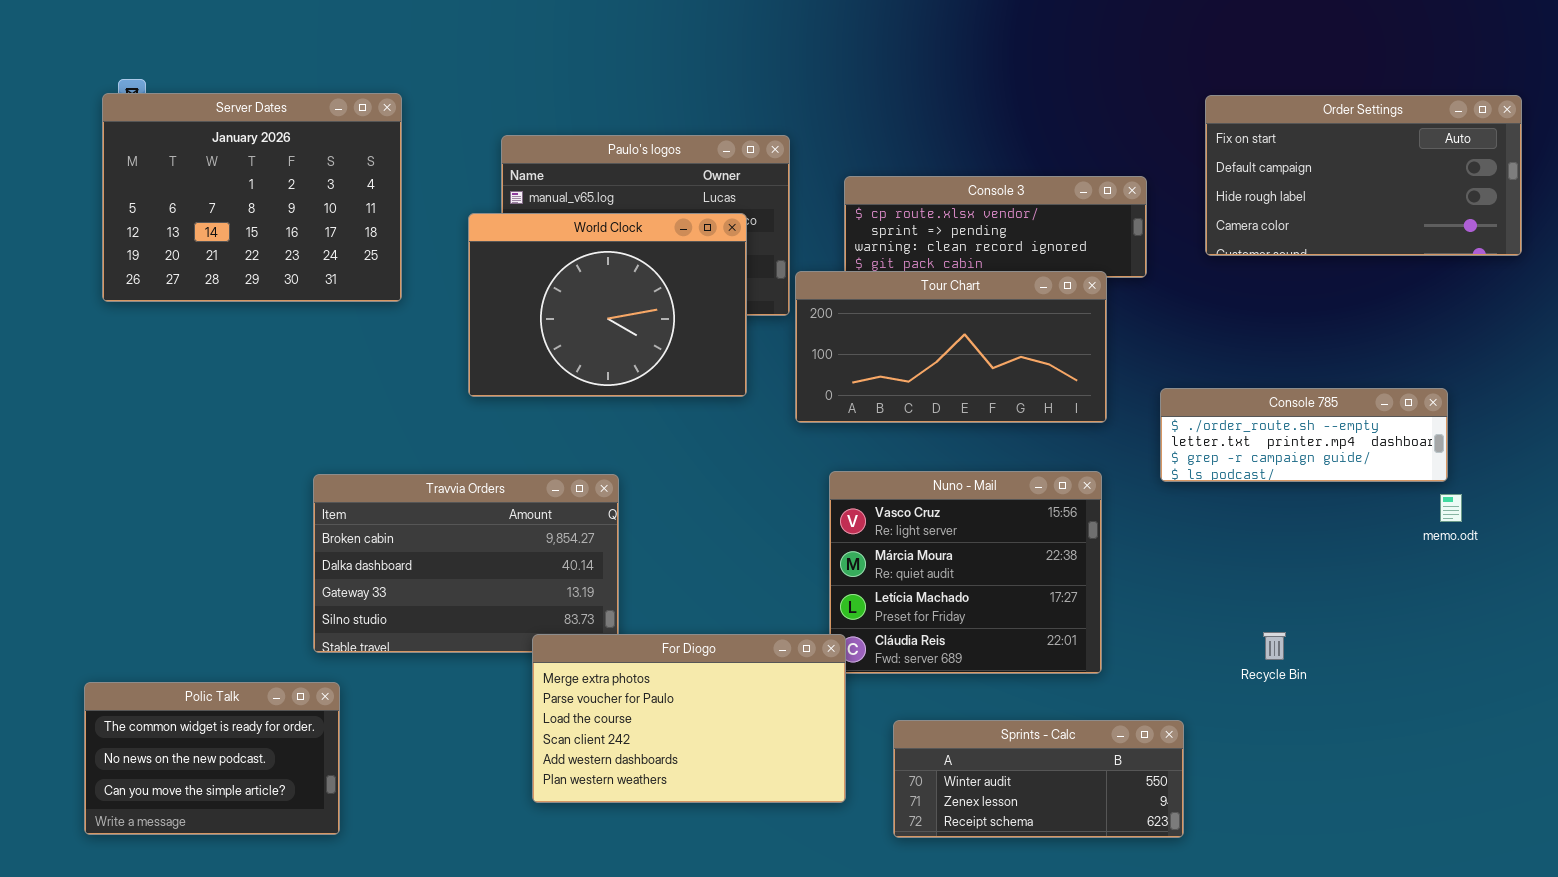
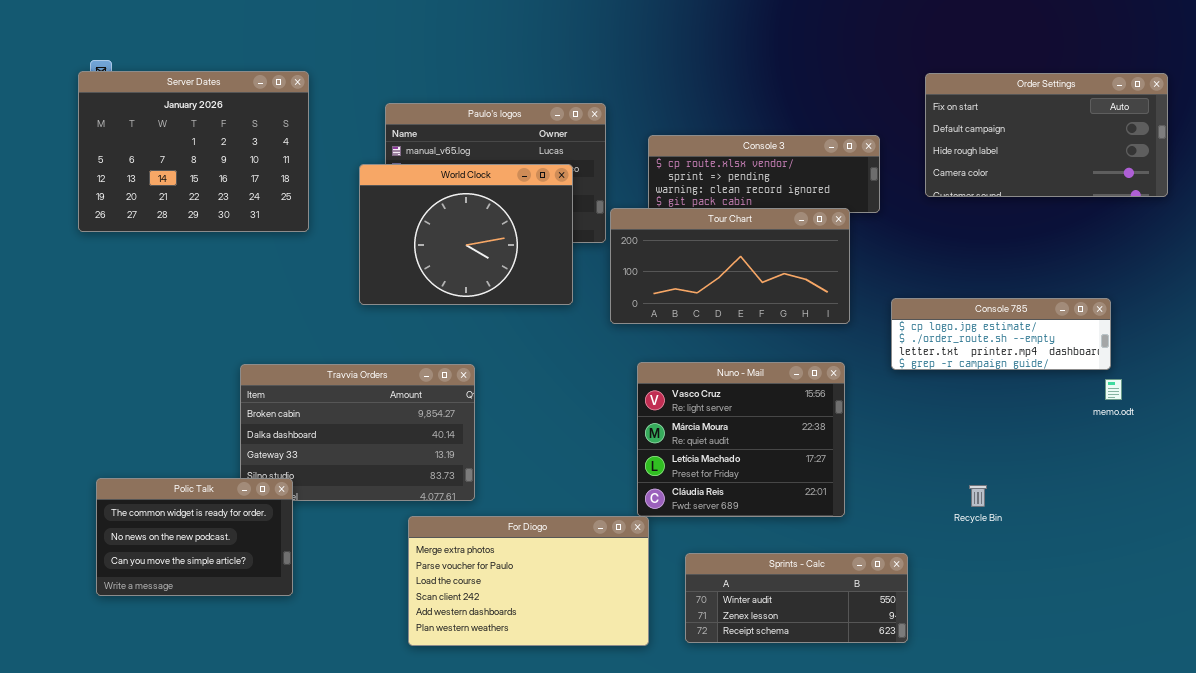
Console 785: [1160,388,1448,482] -> [891,298,1111,370], scrolled up 1 row
For Diogo: [532,634,846,803] -> [408,516,649,646], moved
Polic Talk: [84,682,340,835] -> [96,478,293,596], moved

